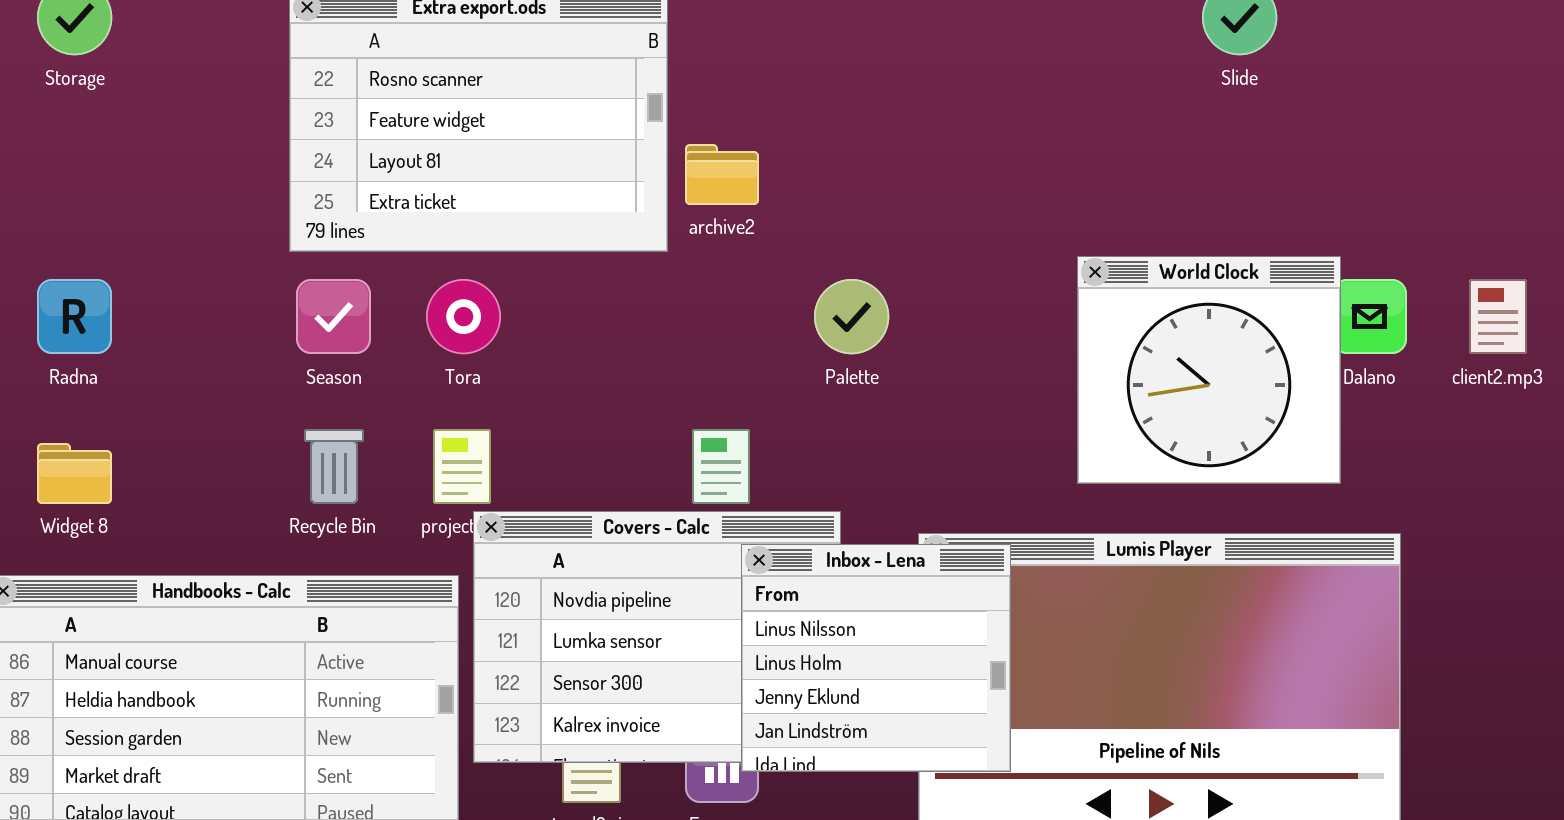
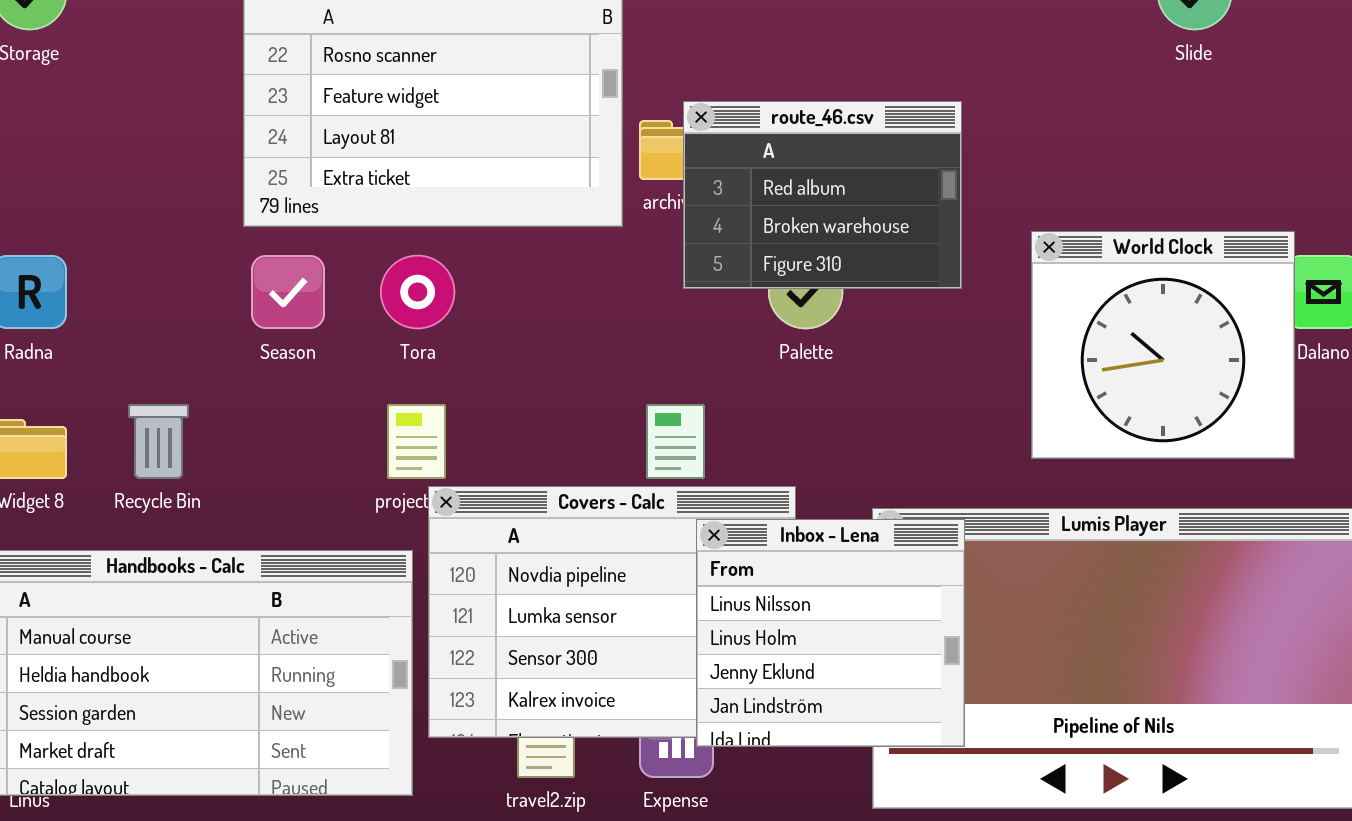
route_46.csv: none -> [683,101,962,289], opened
Recycle Bin: [304,429,364,504] -> [128,404,189,479], moved

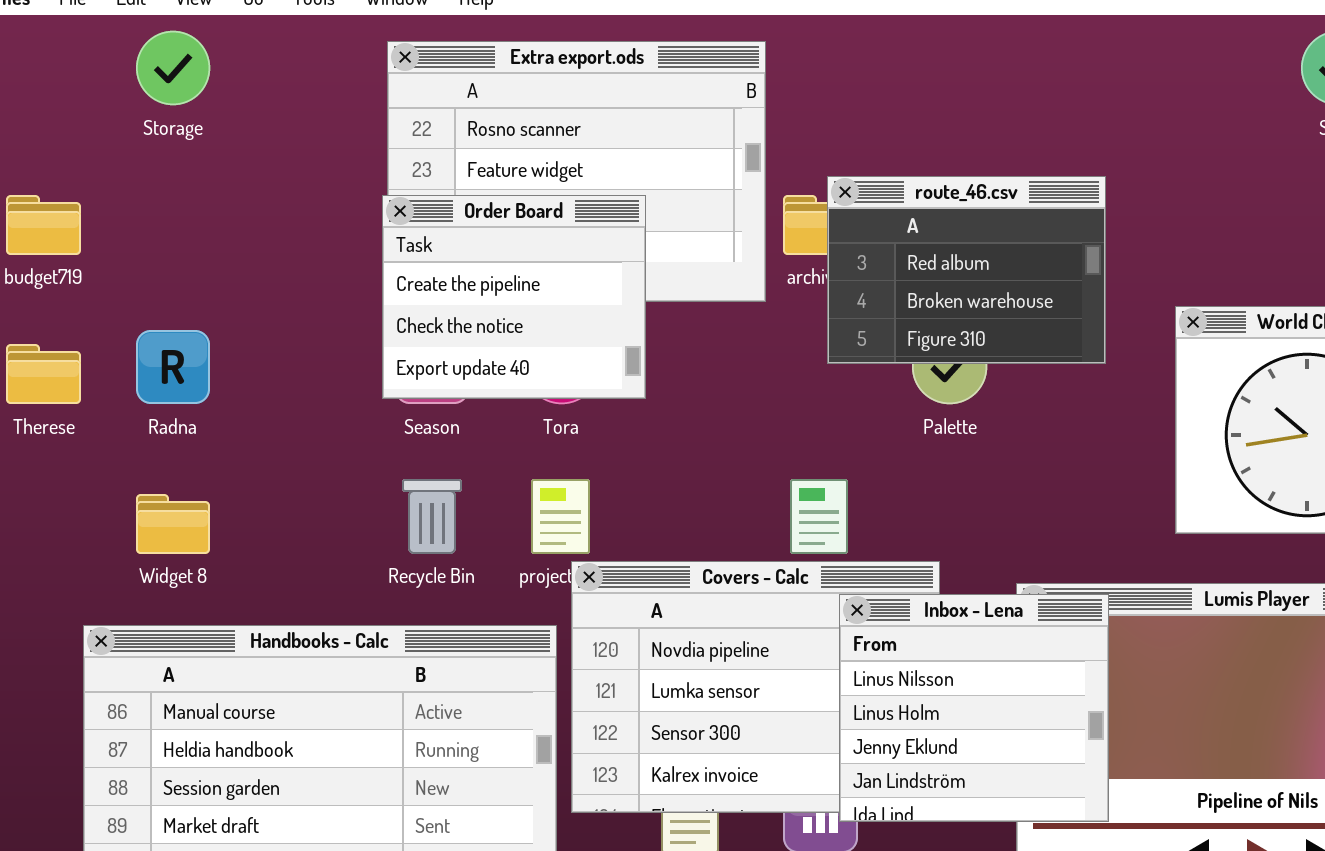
Order Board: none -> [382,195,646,399], opened
Recycle Bin: [128,404,189,479] -> [402,479,462,554], moved

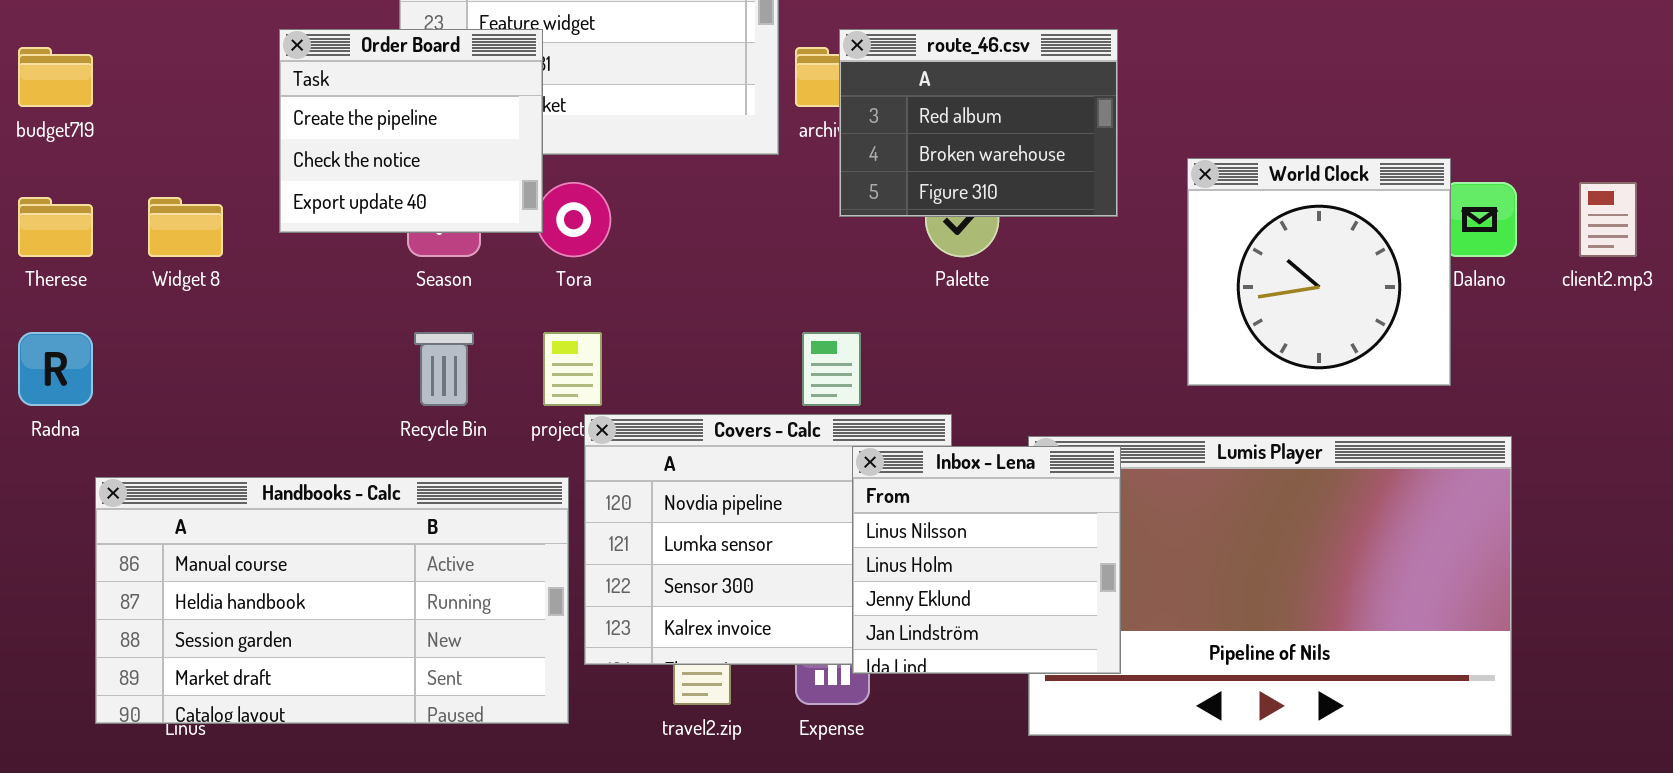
Order Board: [382,195,646,399] -> [279,29,543,233], moved
Radna: [136,330,210,404] -> [18,332,93,406], moved
Widget 8: [136,494,210,554] -> [148,197,223,257], moved

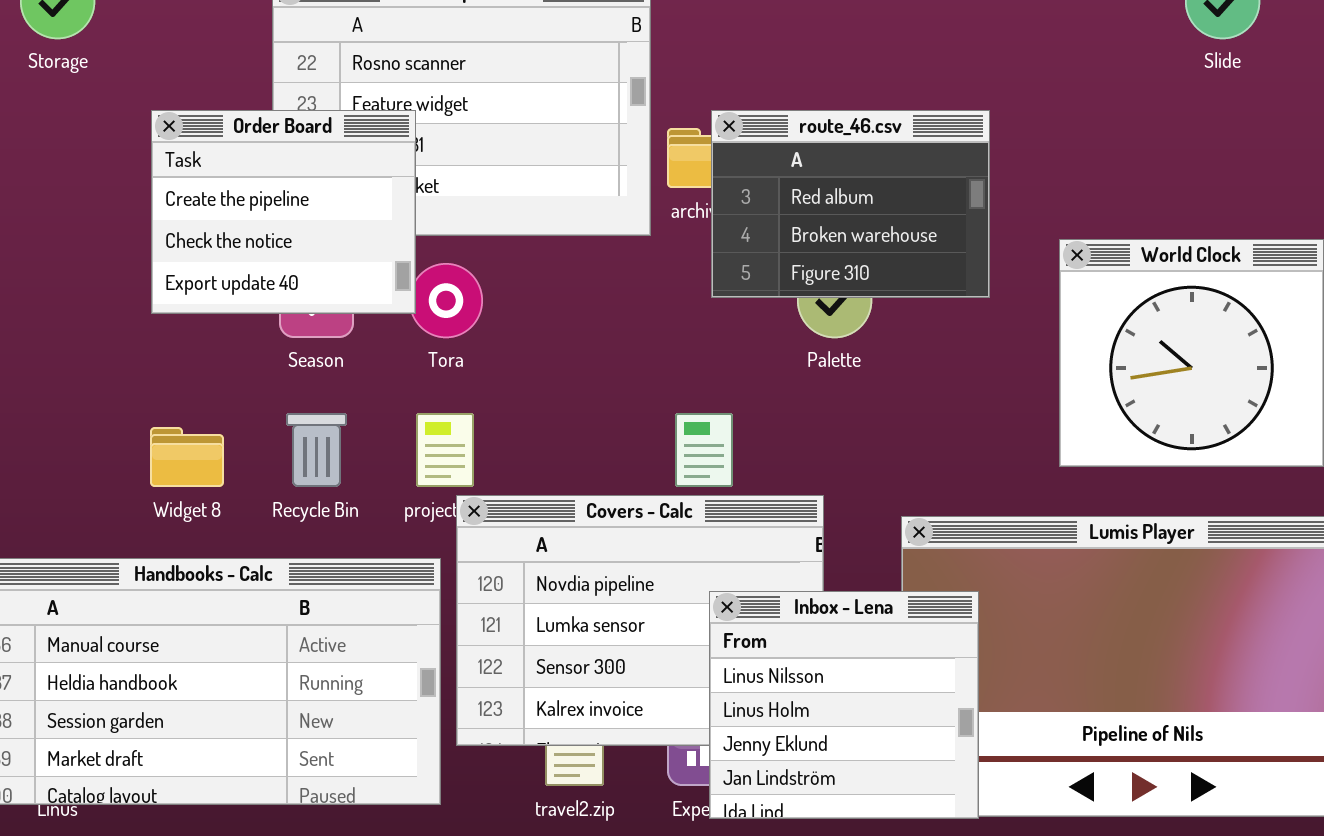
Widget 8: [148,197,223,257] -> [150,427,224,487], moved
Inbox - Lena: [852,446,1121,674] -> [709,591,979,819], moved

